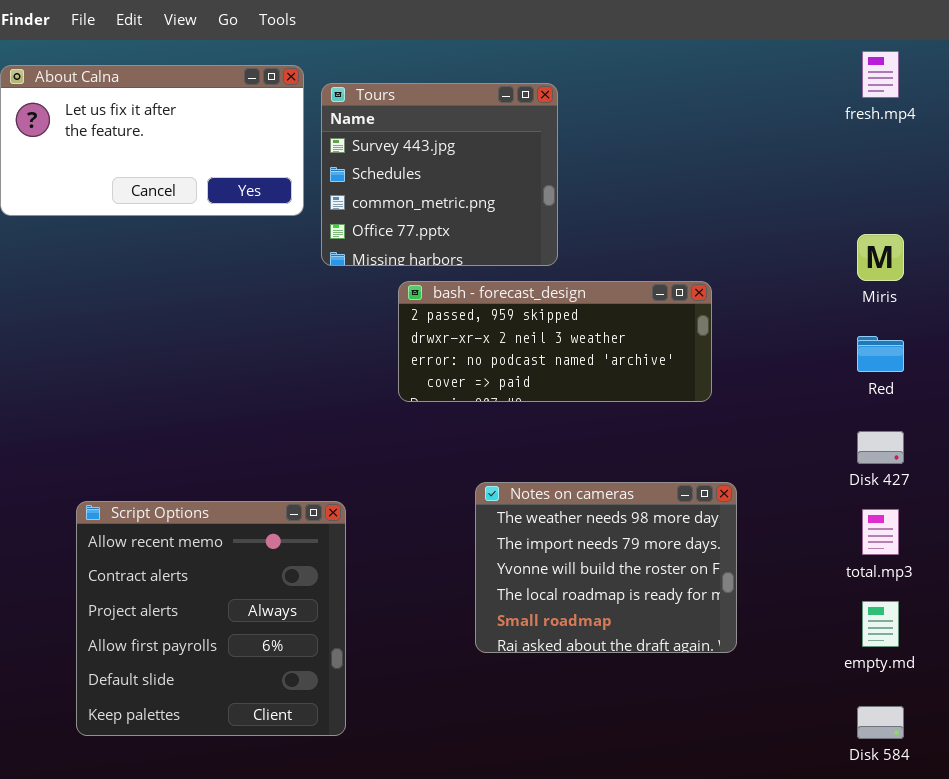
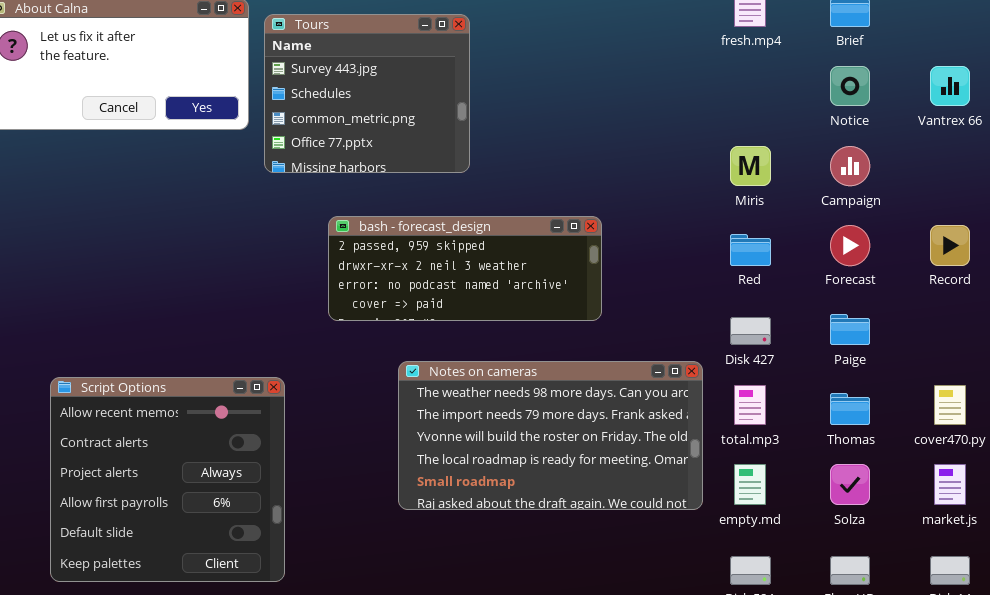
bash - forecast_design: [398,281,712,402] -> [328,216,602,321], moved
Notes on cameras: [475,482,737,653] -> [398,361,703,510], resized

